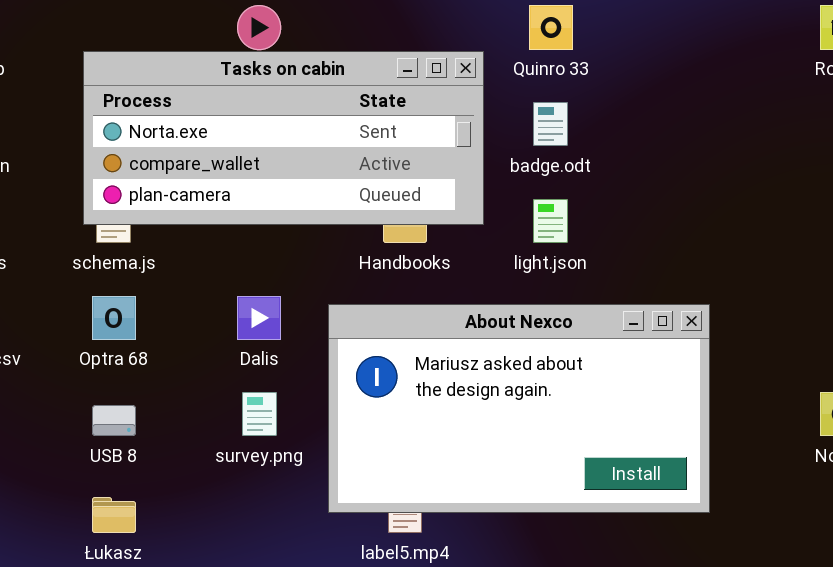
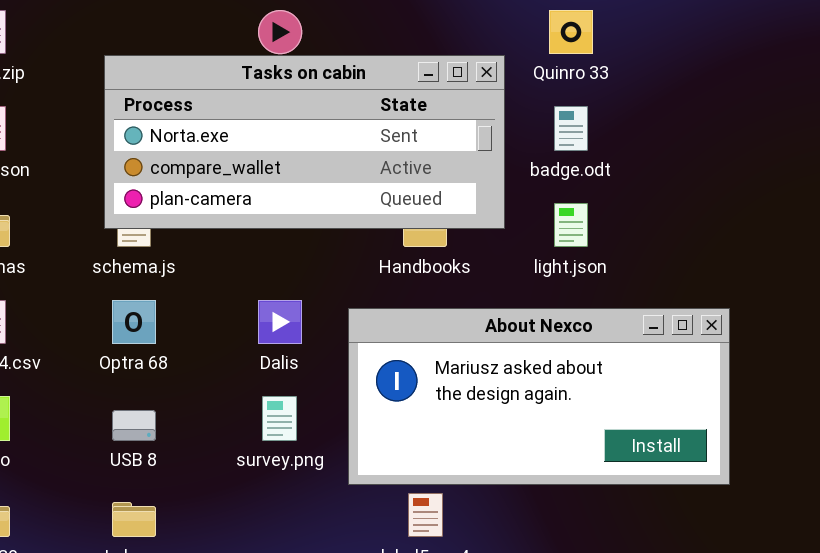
About Nexco: [328,304,710,513] -> [348,308,730,485], resized

